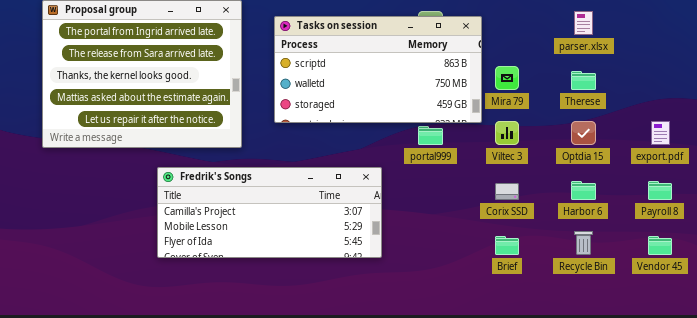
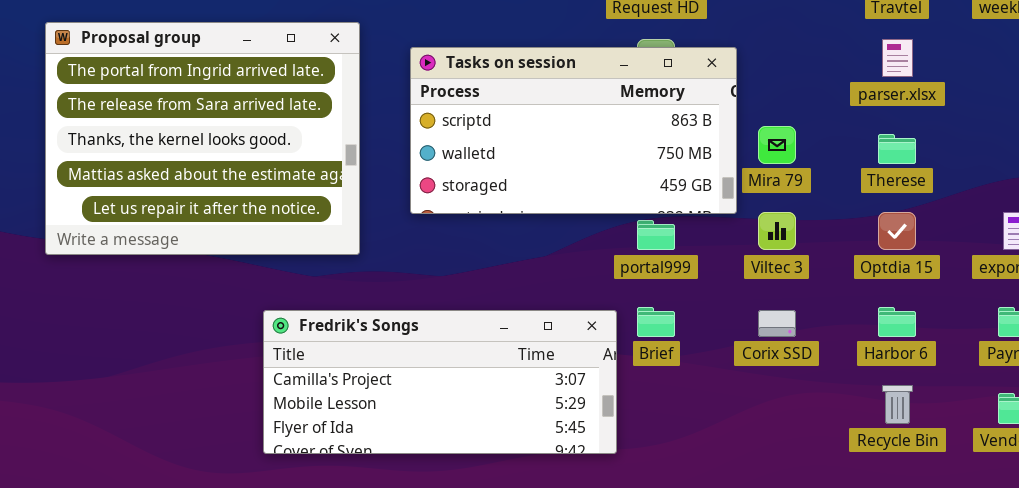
Fredrik's Songs: [157,167,382,258] -> [263,310,617,454], moved
Brief: [495,236,519,255] -> [637,307,675,337], moved

